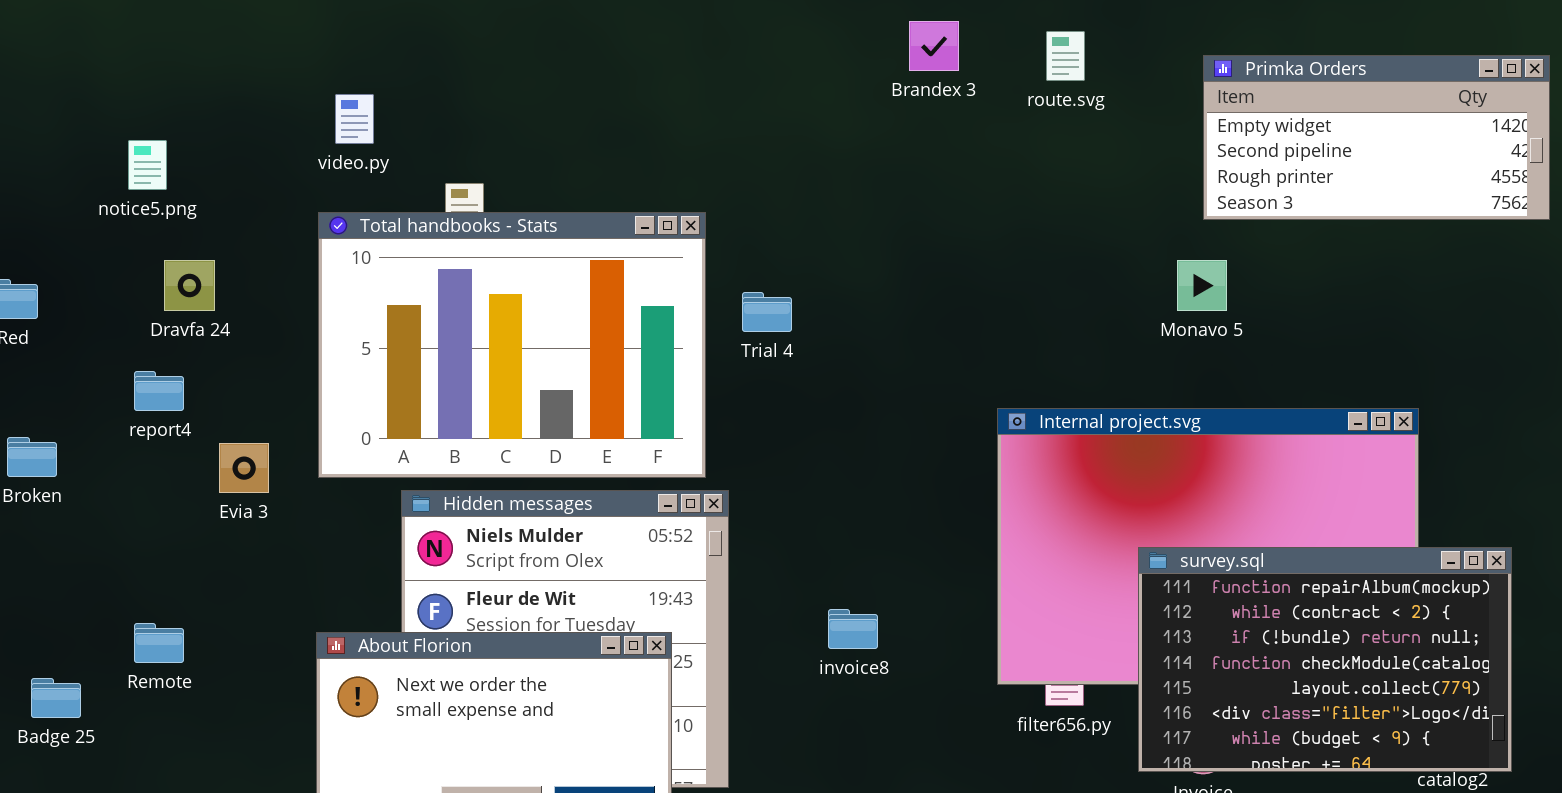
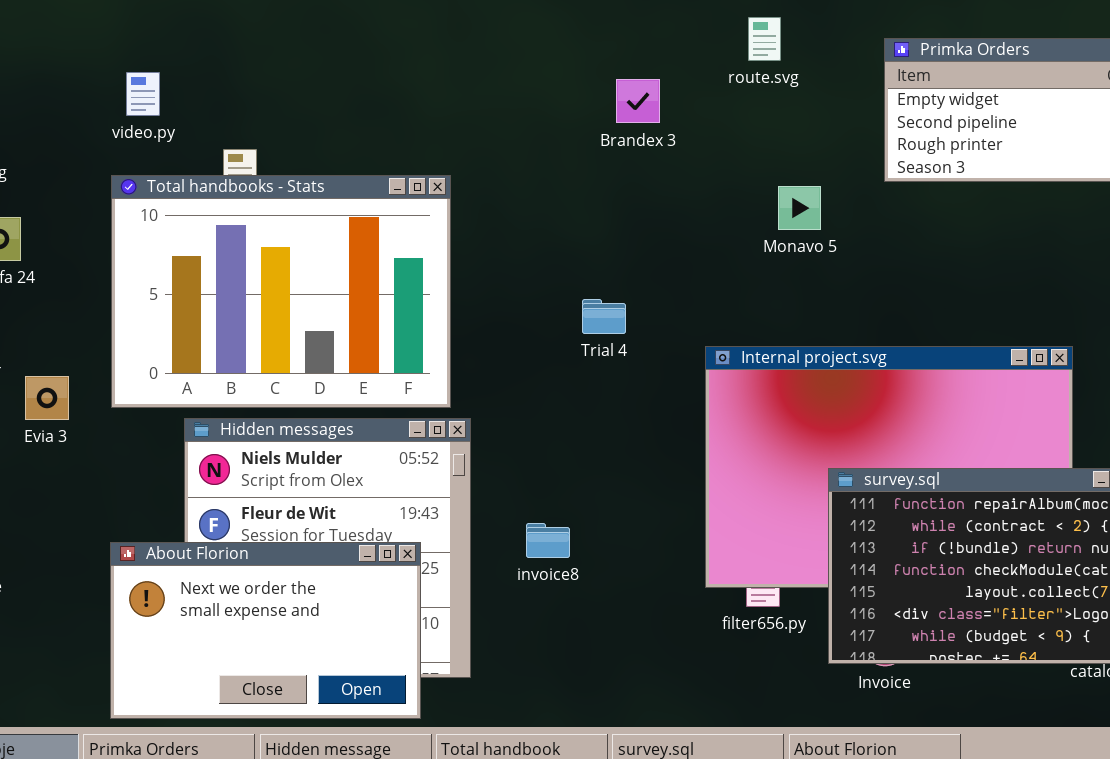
Brandex 3: [909,21,959,71] -> [616,79,660,123], moved
Monavo 5: [1177,260,1227,311] -> [778,186,821,230], moved
Trial 4: [742,292,792,332] -> [582,299,626,334], moved
invoice8: [828,609,878,649] -> [526,523,570,558], moved

